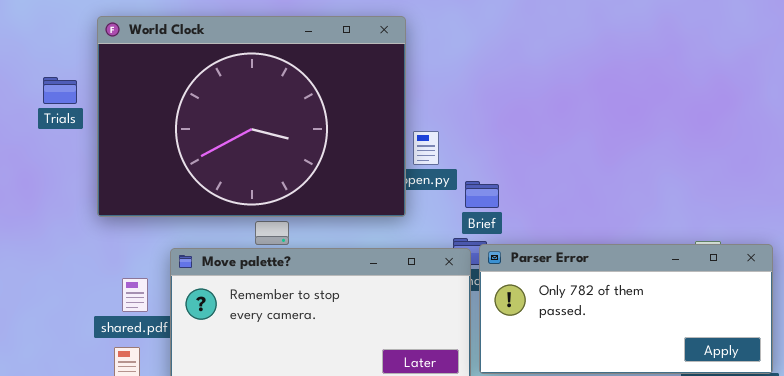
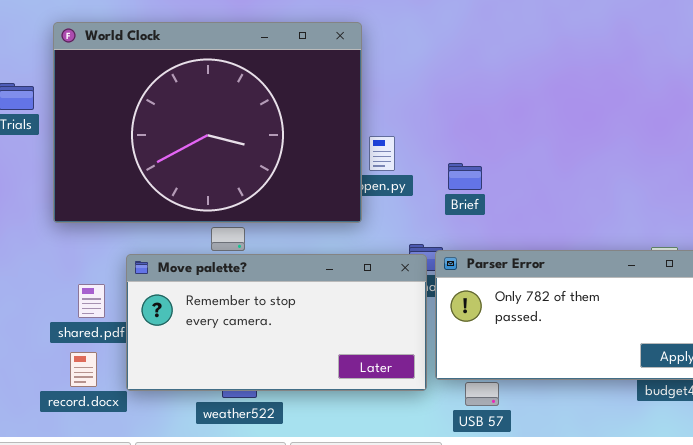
Brief: [465,181,499,208] -> [448,163,482,190], moved

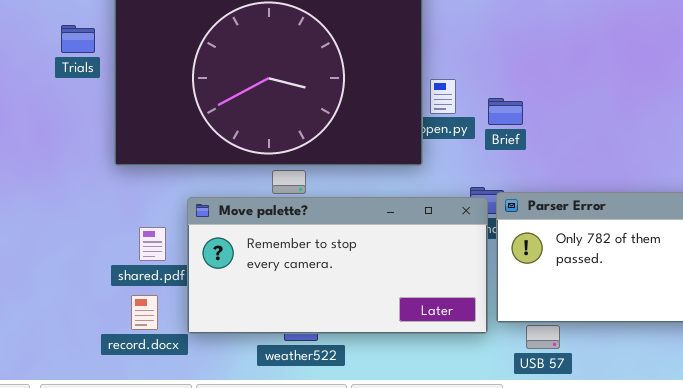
Brief: [448,163,482,190] -> [488,98,523,125], moved

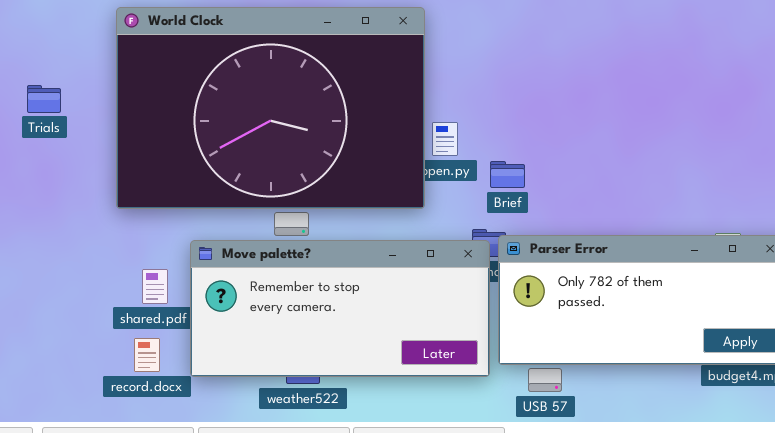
Trials: [61,25,95,53] -> [27,85,61,113], moved
Brief: [488,98,523,125] -> [490,161,525,188], moved

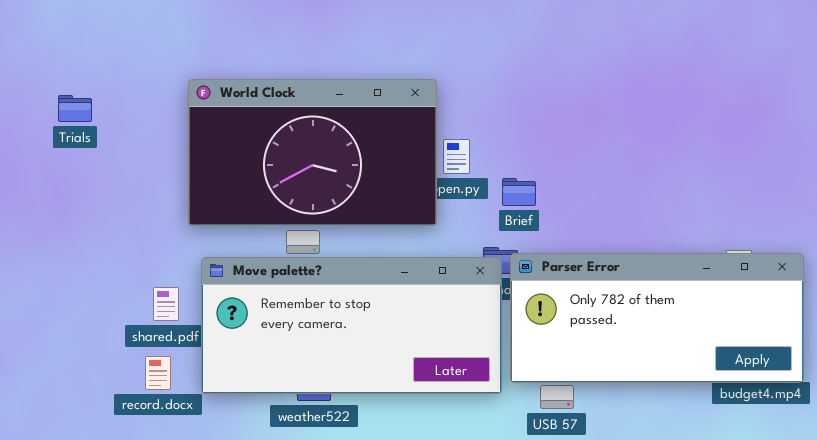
World Clock: [116,7,425,209] -> [188,79,437,226], resized
Trials: [27,85,61,113] -> [58,95,92,122], moved

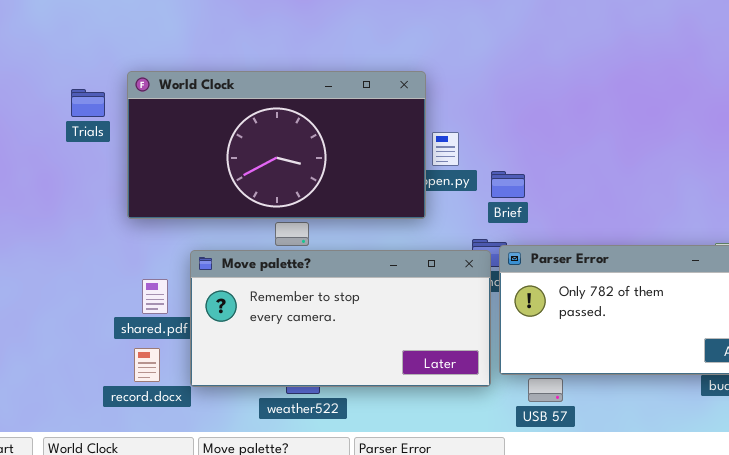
World Clock: [188,79,437,226] -> [127,71,426,219], resized
Trials: [58,95,92,122] -> [71,89,105,117], moved

